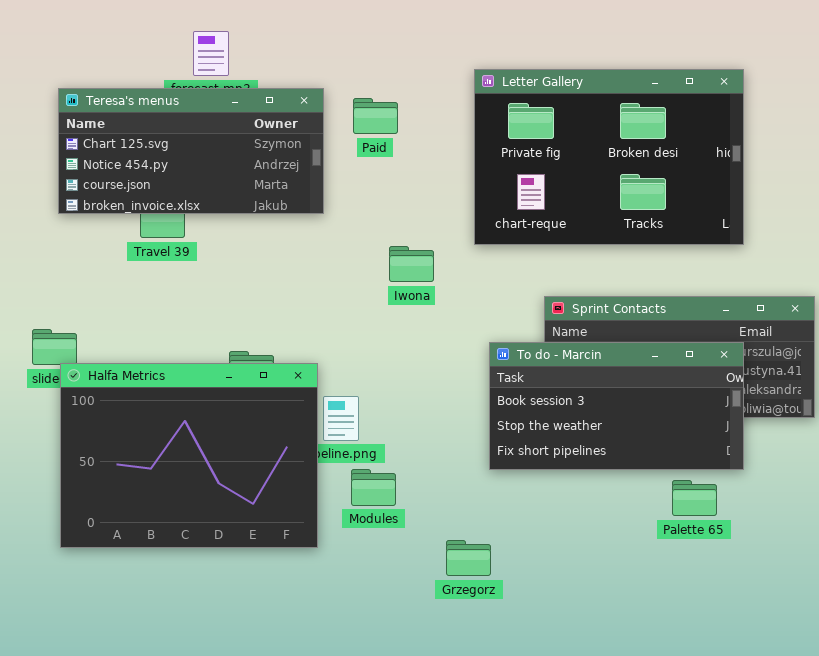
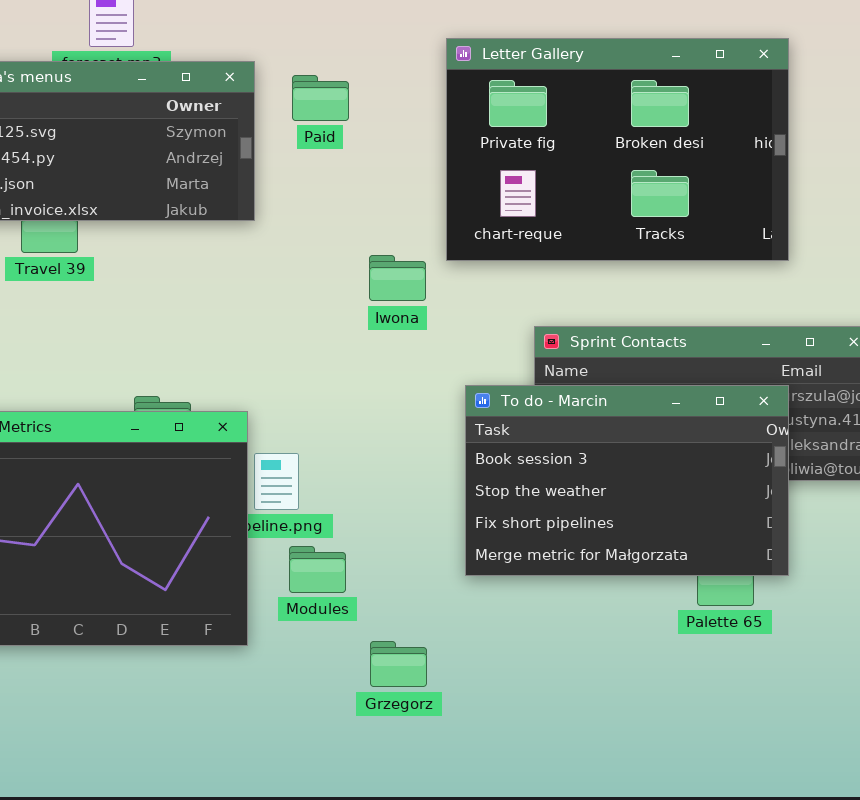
Iwona: [389,246,434,282] -> [369,255,426,301], moved
To do - Marcin: [489,342,744,470] -> [465,385,789,576], resized
Grzegorz: [446,540,491,576] -> [370,641,427,687], moved

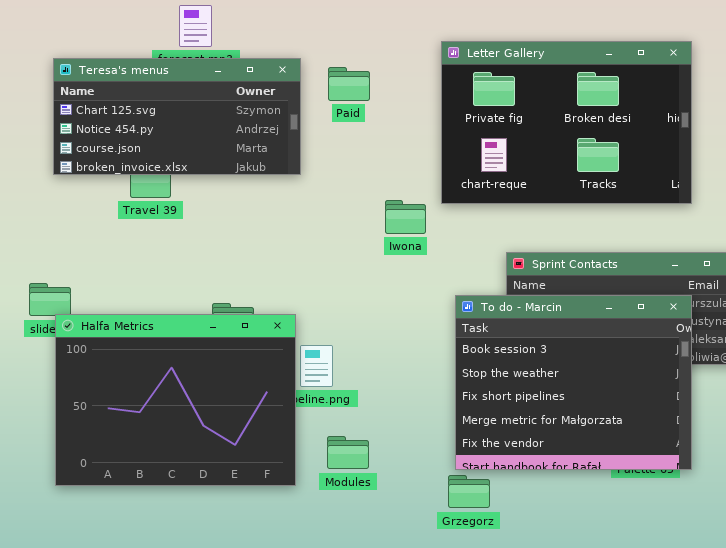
To do - Marcin: [465,385,789,576] -> [455,295,692,470], resized
Modules: [289,546,346,593] -> [327,436,369,469], moved
Grzegorz: [370,641,427,687] -> [448,475,490,508], moved

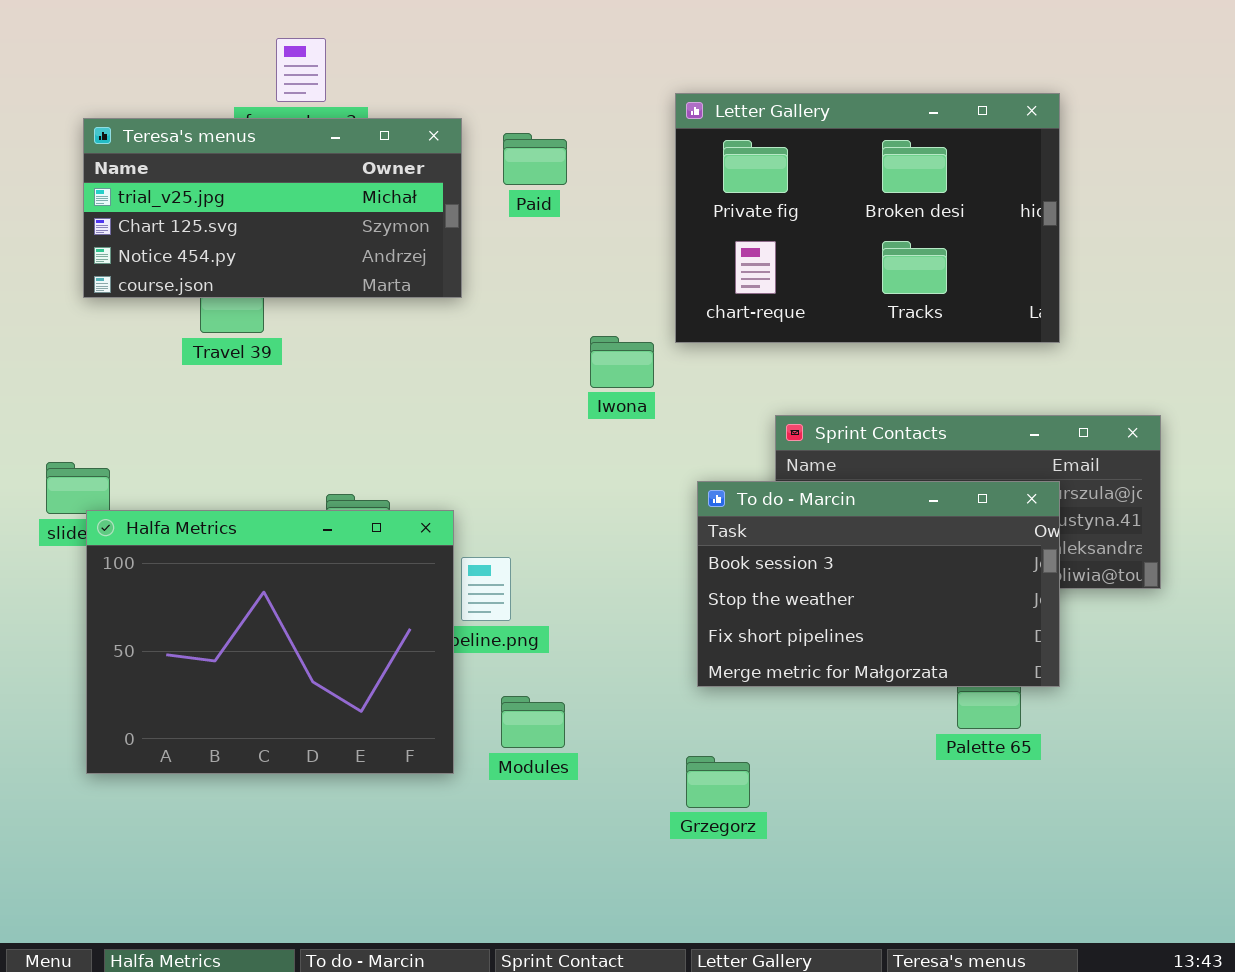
Teresa's menus: [53,58,301,175] -> [83,118,462,298], scrolled up 1 row
To do - Marcin: [455,295,692,470] -> [697,481,1060,687], resized

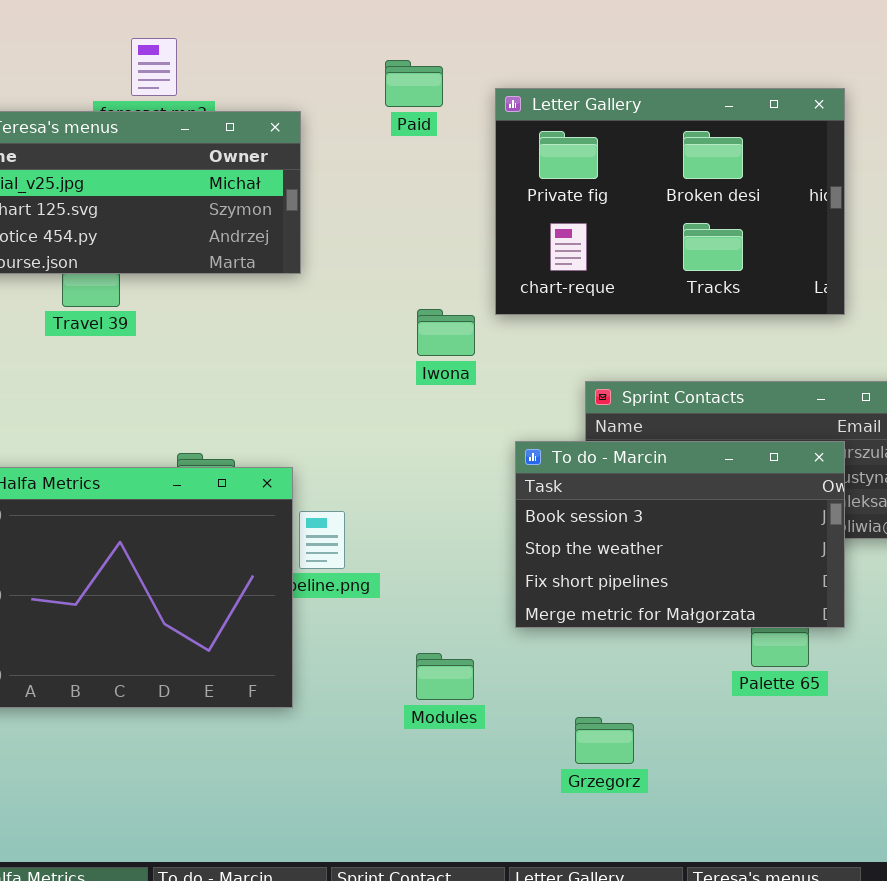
Paid: [503,133,567,185] -> [385,60,443,107], moved
Modules: [501,696,565,748] -> [416,653,474,700], moved
Grzegorz: [686,756,750,808] -> [575,717,634,764], moved

